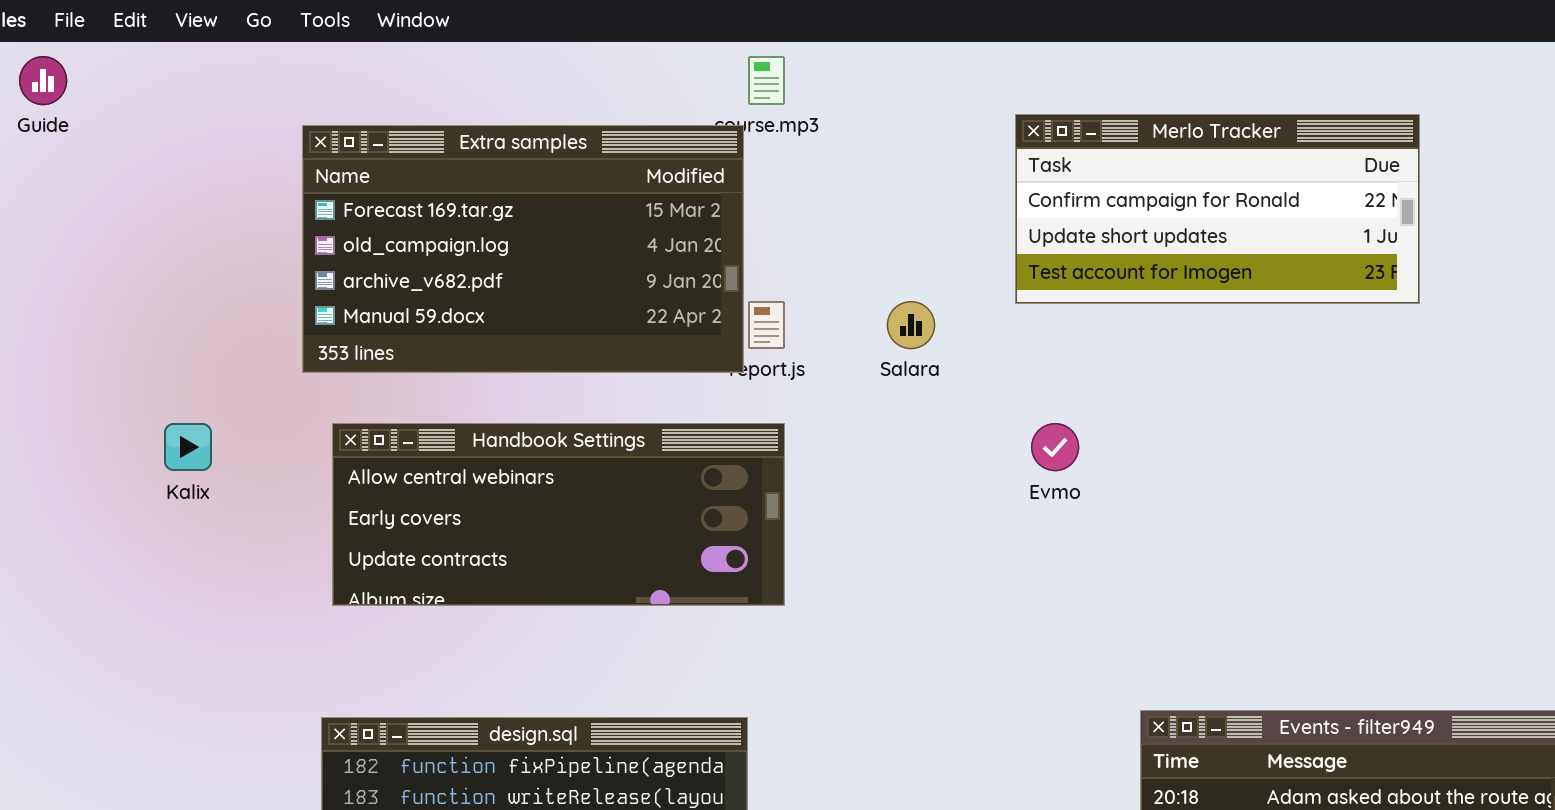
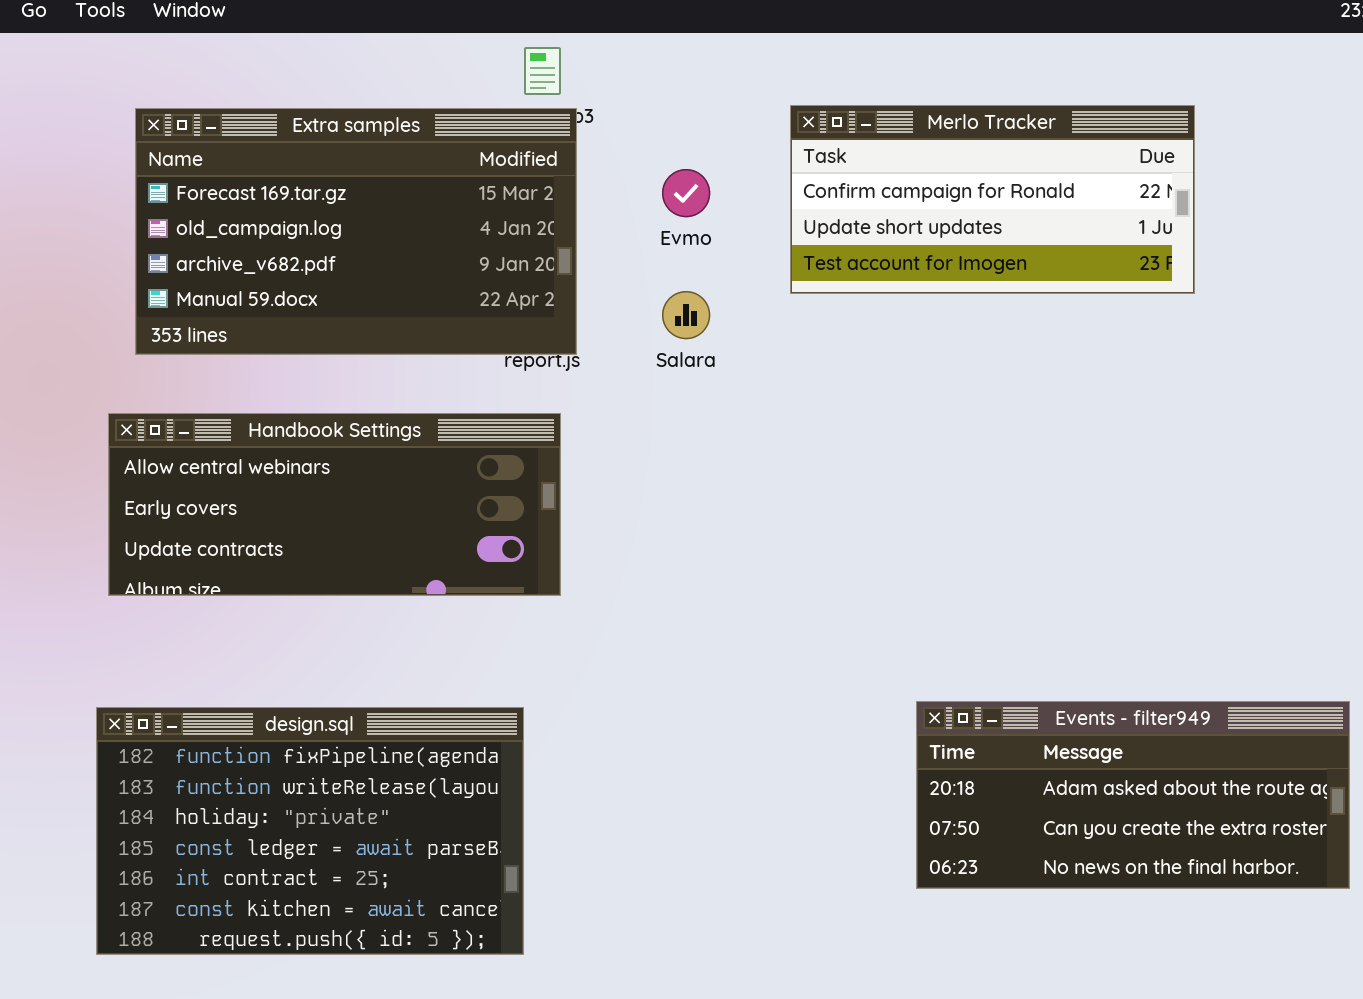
Extra samples: [302,125,744,373] -> [135,108,577,355], moved
Evmo: [1031,423,1079,471] -> [662,169,710,217], moved

